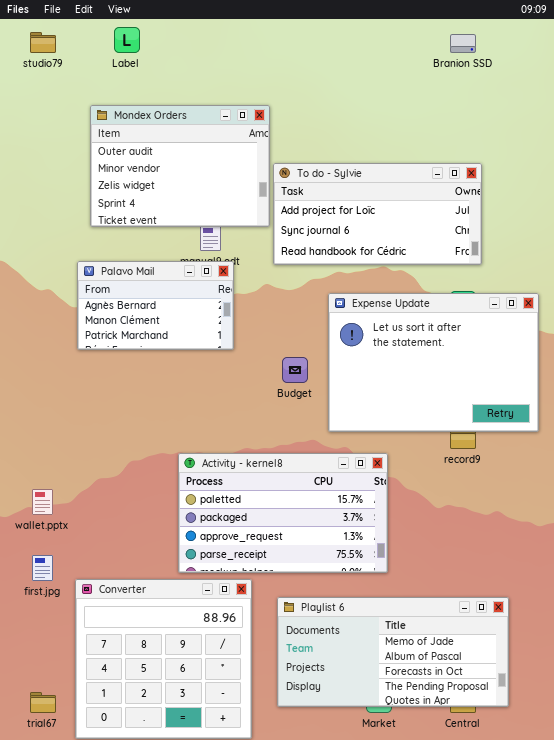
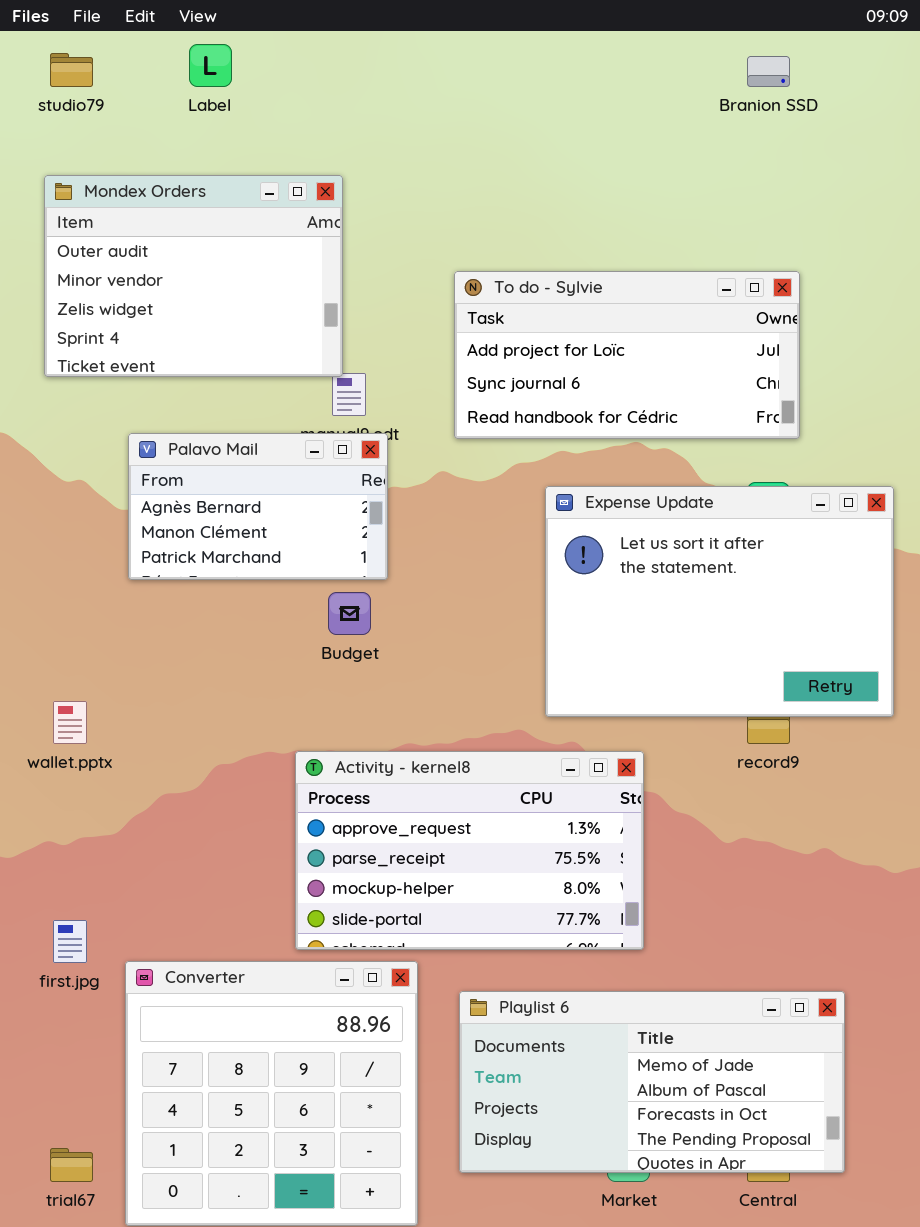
Mondex Orders: [90,105,270,227] -> [44,175,343,377], moved
Budget: [282,357,308,383] -> [328,592,371,635], moved
Activity - kernel8: [178,453,388,573] -> [295,751,644,950], scrolled down 2 rows
wallet.pptx: [32,489,53,515] -> [53,701,87,744], moved

